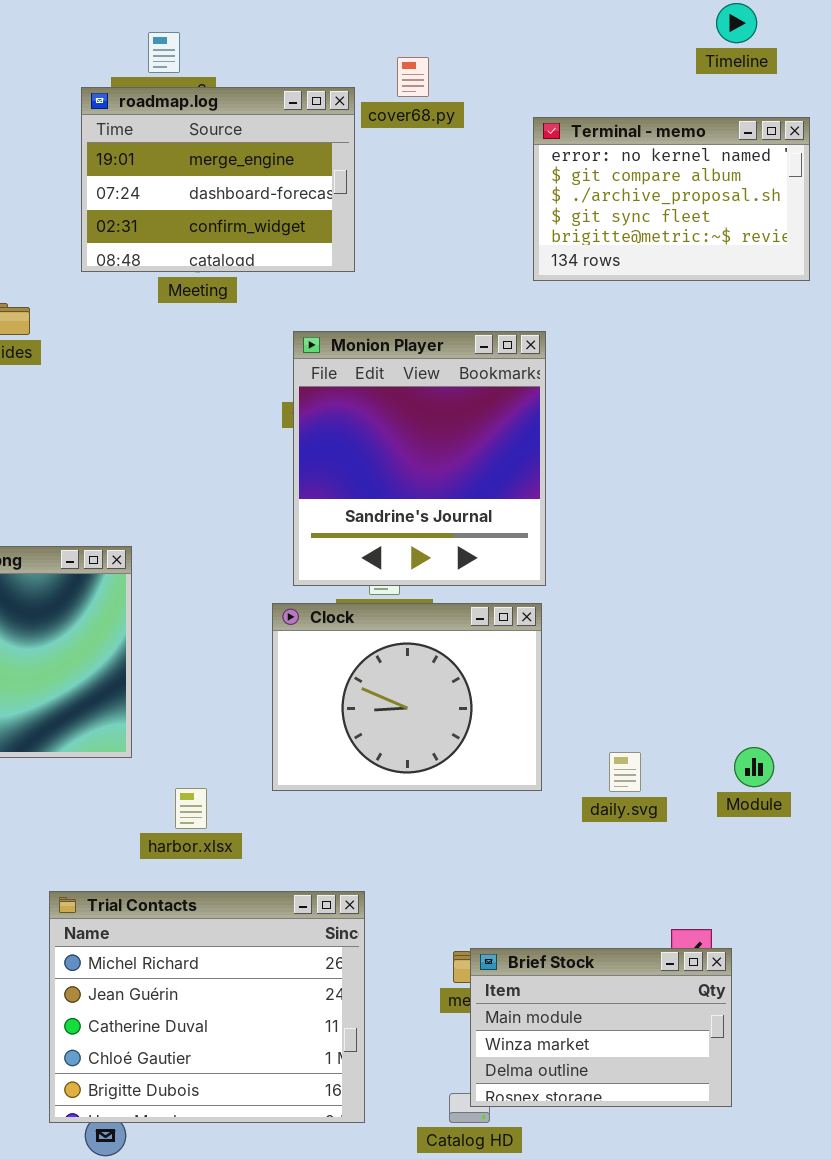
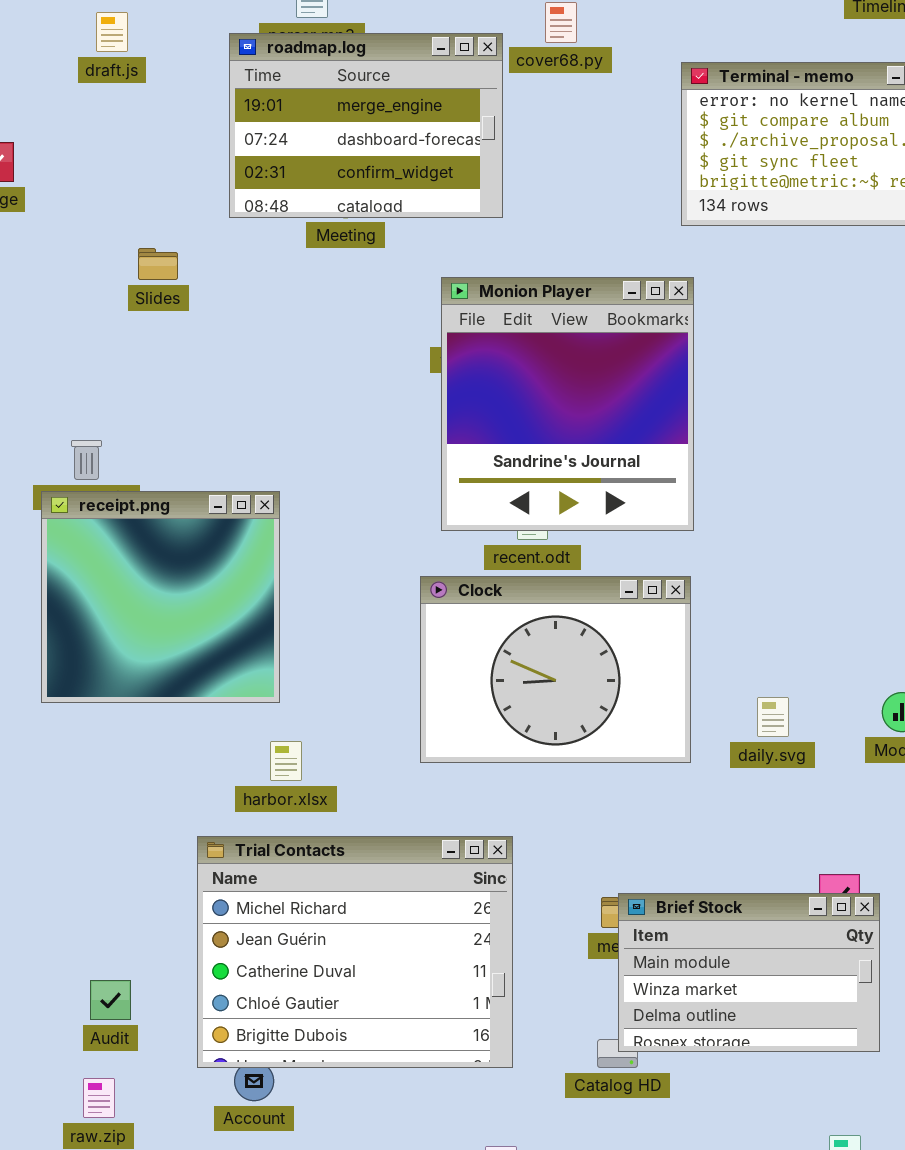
Clock: [272,603,542,791] -> [420,576,691,763], moved
harbor.xlsx: [175,788,207,829] -> [270,741,302,781], moved

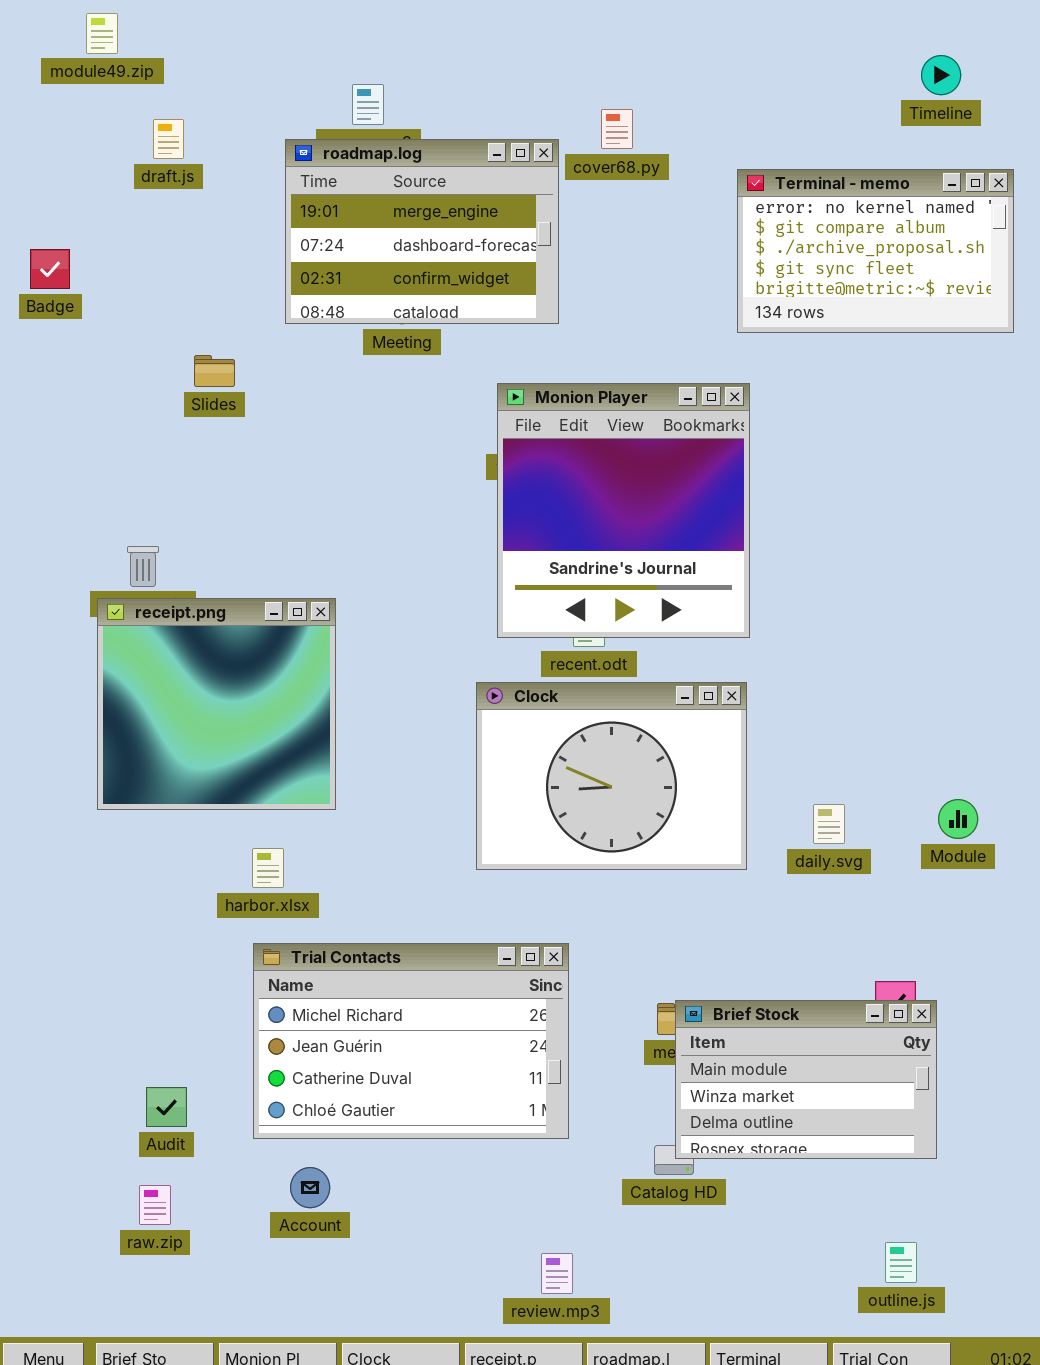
harbor.xlsx: [270,741,302,781] -> [252,848,284,888], moved
Trial Contacts: [197,836,513,1068] -> [253,943,569,1139], resized

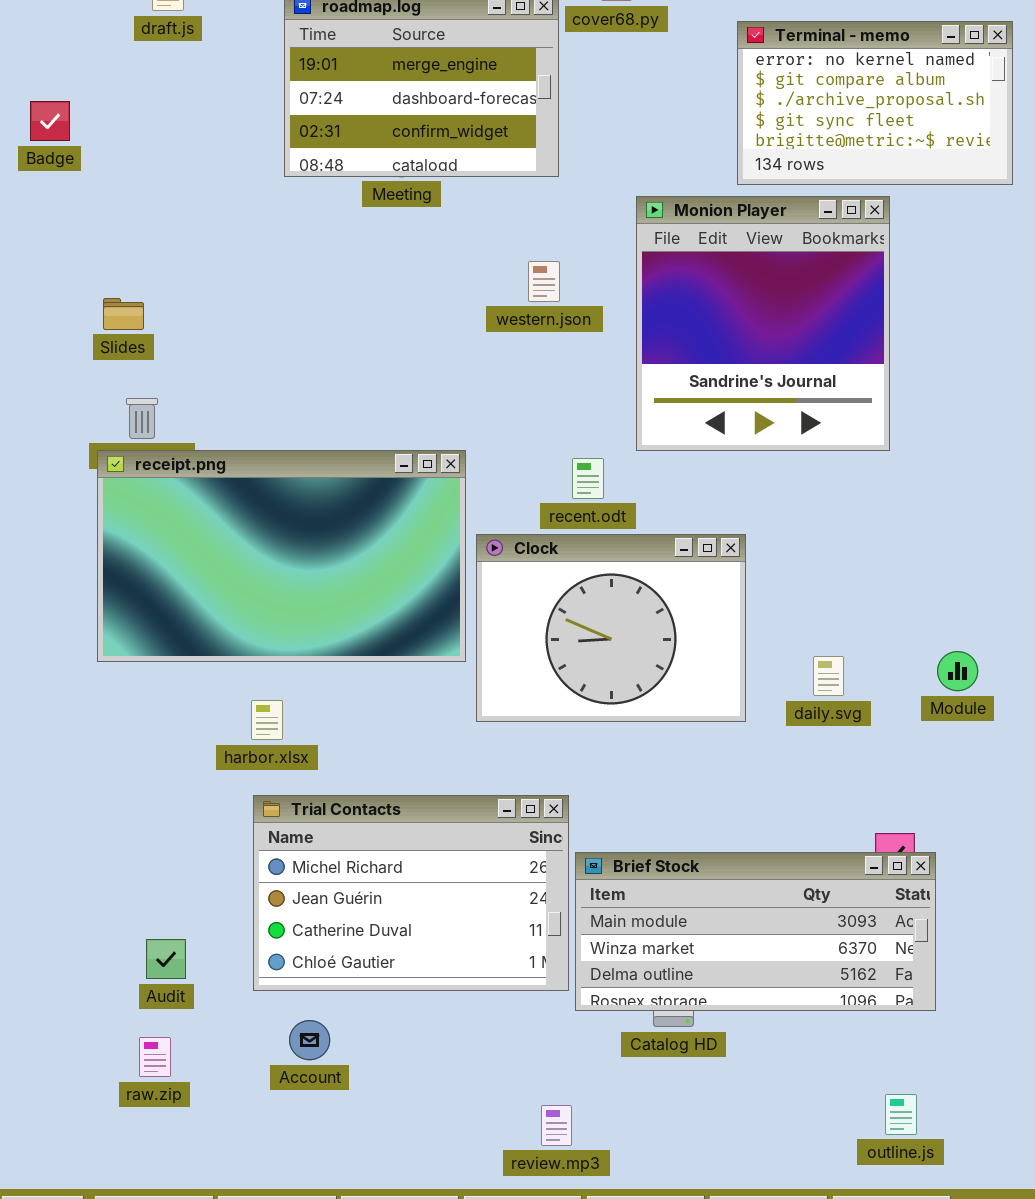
Slides: [194,355,235,387] -> [103,298,144,330], moved
Monion Player: [497,383,750,638] -> [636,196,890,451], moved
receipt.png: [97,598,336,810] -> [97,450,466,662], resized
Brief Stock: [675,1000,937,1159] -> [575,852,936,1011], resized

